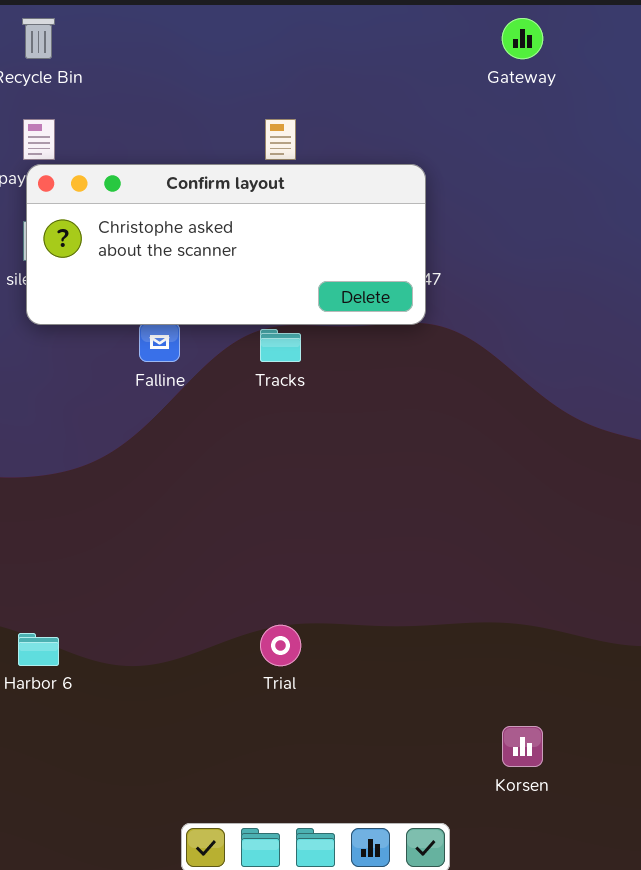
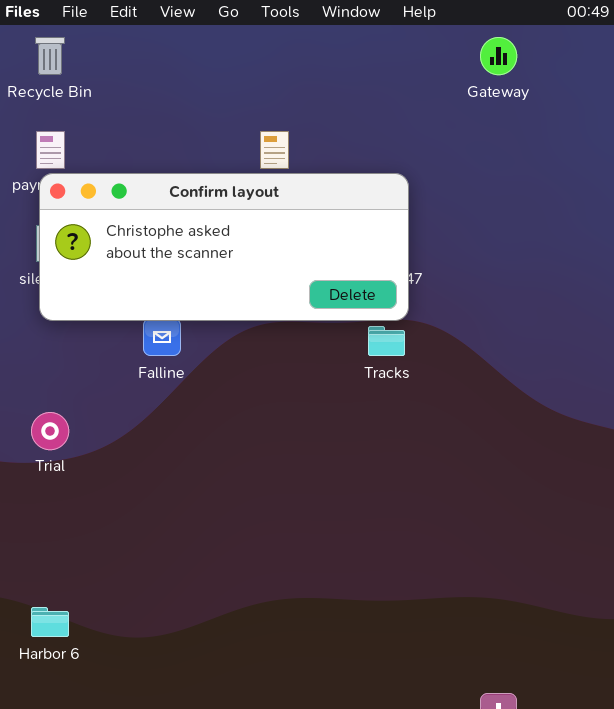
Tracks: [260,329,301,362] -> [368,326,405,356], moved
Trial: [260,625,301,666] -> [31,412,69,450], moved

